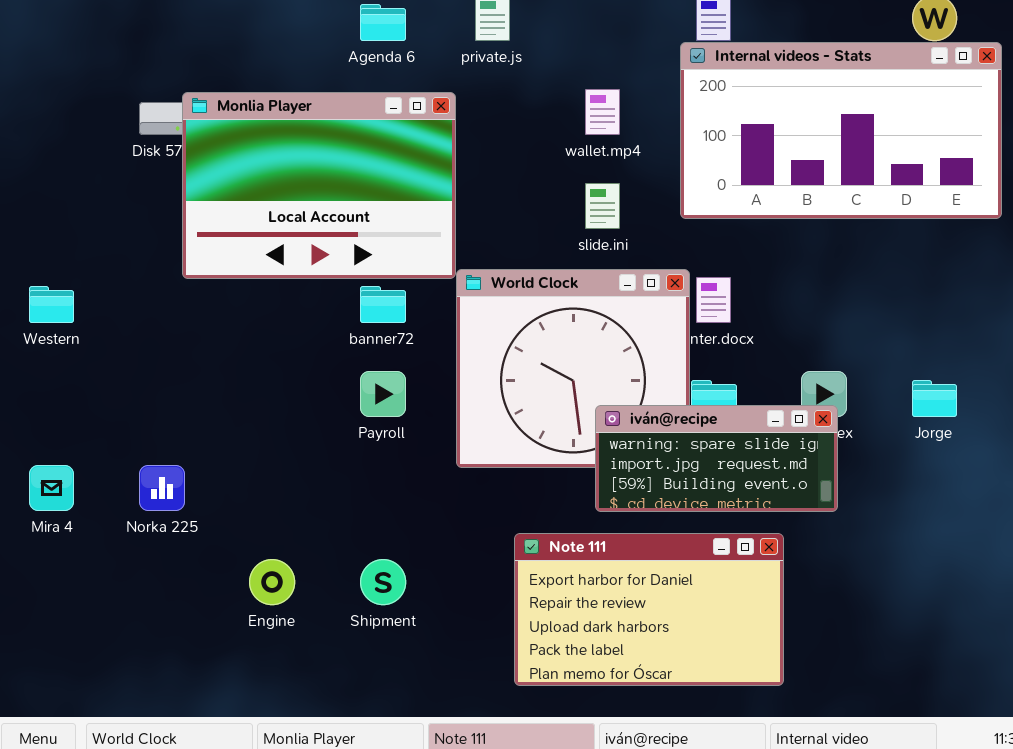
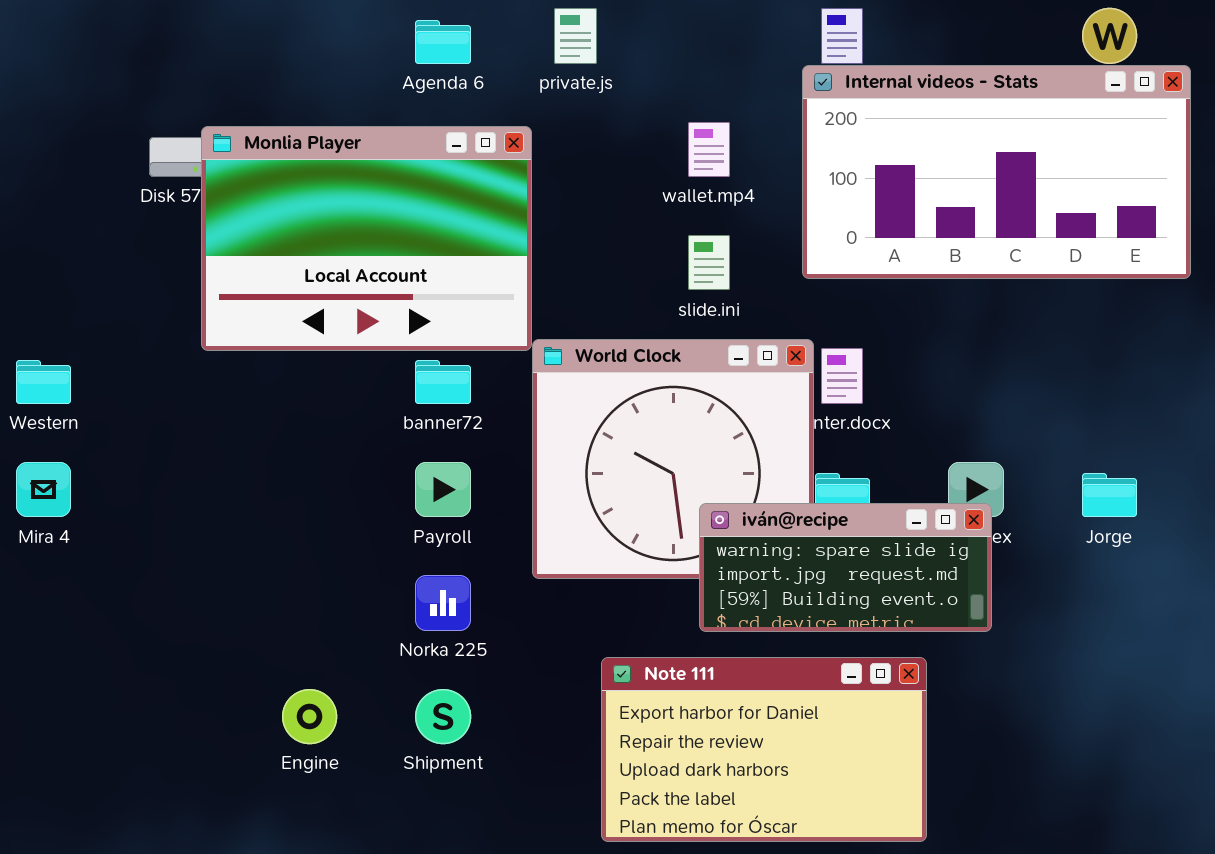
Mira 4: [29,465,74,511] -> [16,462,71,517], moved
Norka 225: [139,465,185,511] -> [415,575,471,631], moved

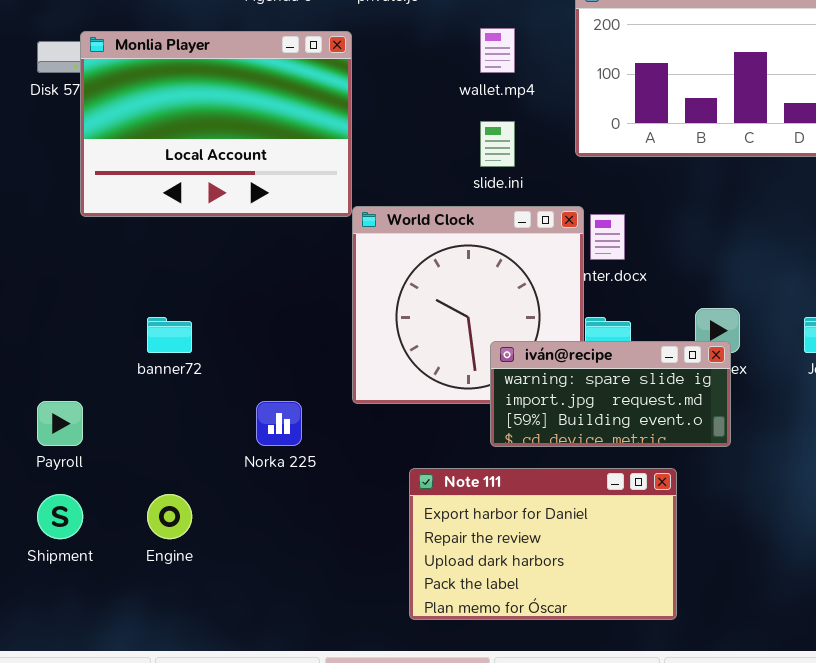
banner72: [415,360,471,404] -> [147,317,192,353], moved
Payroll: [415,462,471,517] -> [37,401,83,446], moved
Shipment: [415,689,471,744] -> [37,494,83,539], moved

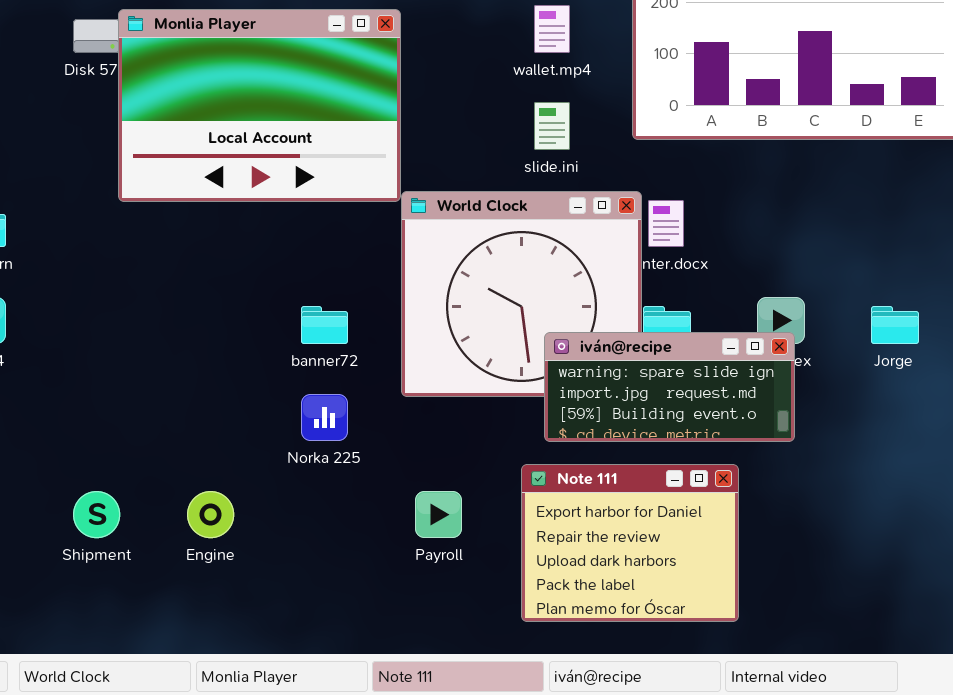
banner72: [147,317,192,353] -> [301,306,348,344], moved
Payroll: [37,401,83,446] -> [415,491,462,538], moved
Note 111: [409,468,677,620] -> [521,464,739,622], resized

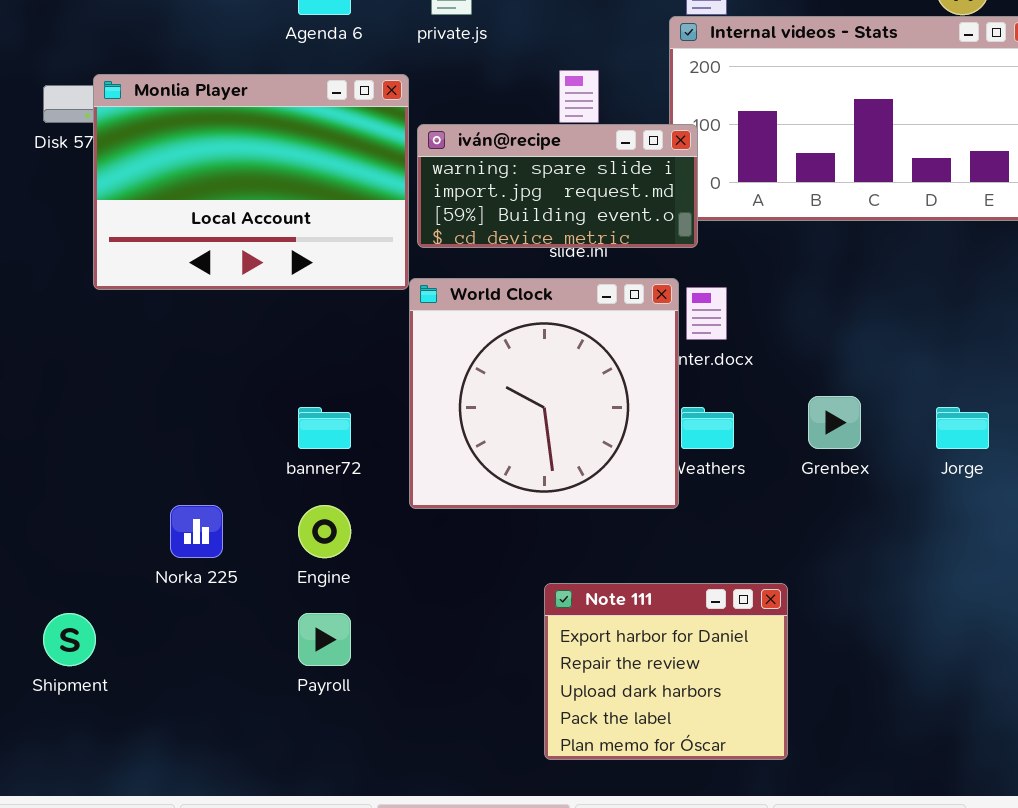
iván@recipe: [544,332,795,442] -> [417,124,698,248], moved
Norka 225: [301,394,348,441] -> [170,505,223,558], moved
Engine: [187,491,234,538] -> [298,505,351,558], moved
Payroll: [415,491,462,538] -> [298,613,351,666], moved

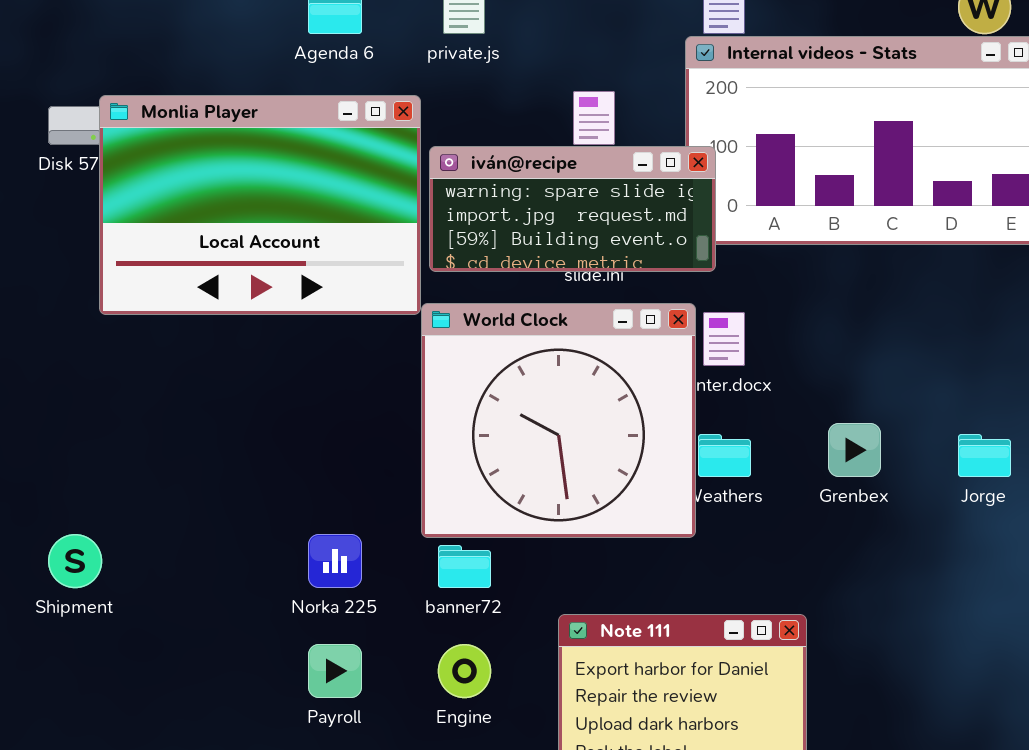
banner72: [298,407,351,449] -> [438,545,491,588], moved
Norka 225: [170,505,223,558] -> [308,534,362,588], moved
Engine: [298,505,351,558] -> [438,644,491,698], moved
Shipment: [43,613,96,666] -> [48,534,102,588], moved

